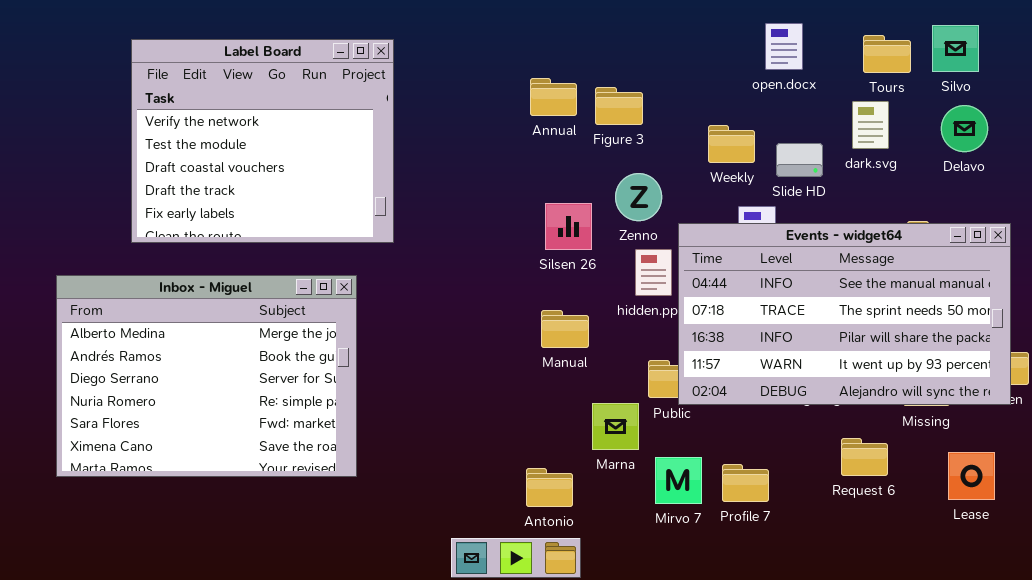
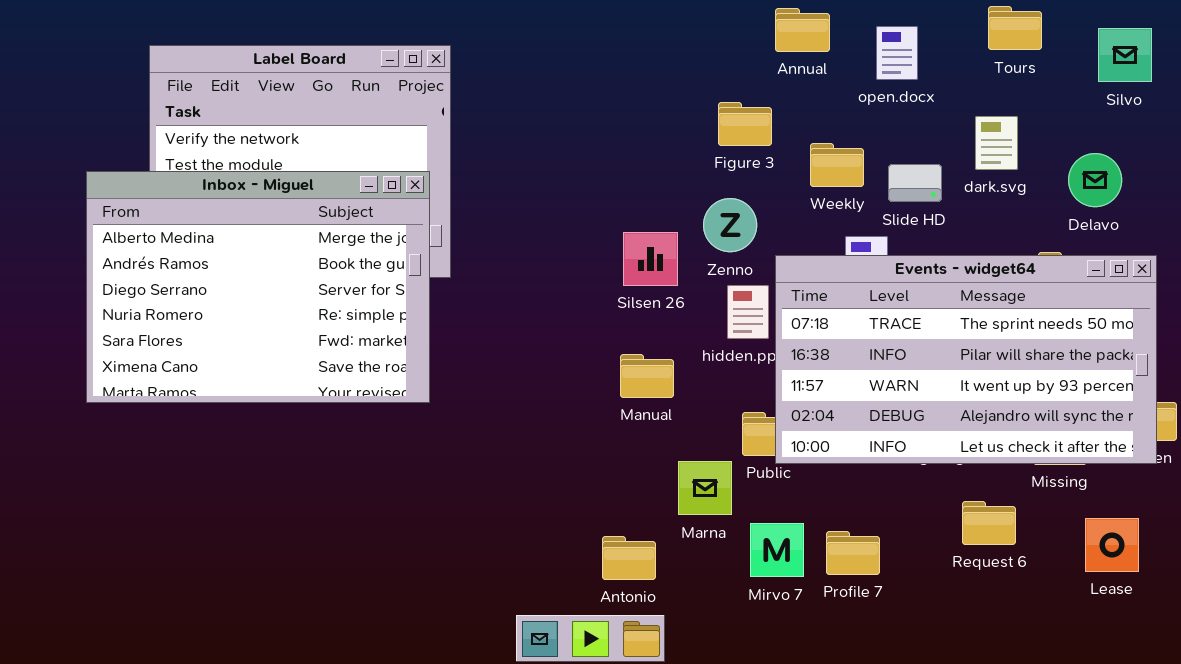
Silvo: [932,25,979,72] -> [1098,28,1152,82], moved
Tours: [863,35,911,73] -> [988,6,1042,50], moved
Annual: [530,78,577,116] -> [775,8,830,52], moved
Figure 3: [595,87,643,125] -> [718,102,772,146], moved
Delavo: [941,105,988,152] -> [1068,153,1122,207], moved
Events - widget64: [678,223,1011,405] -> [775,255,1157,464], scrolled down 1 row
Inbox - Miguel: [56,275,357,477] -> [86,171,430,403], moved

